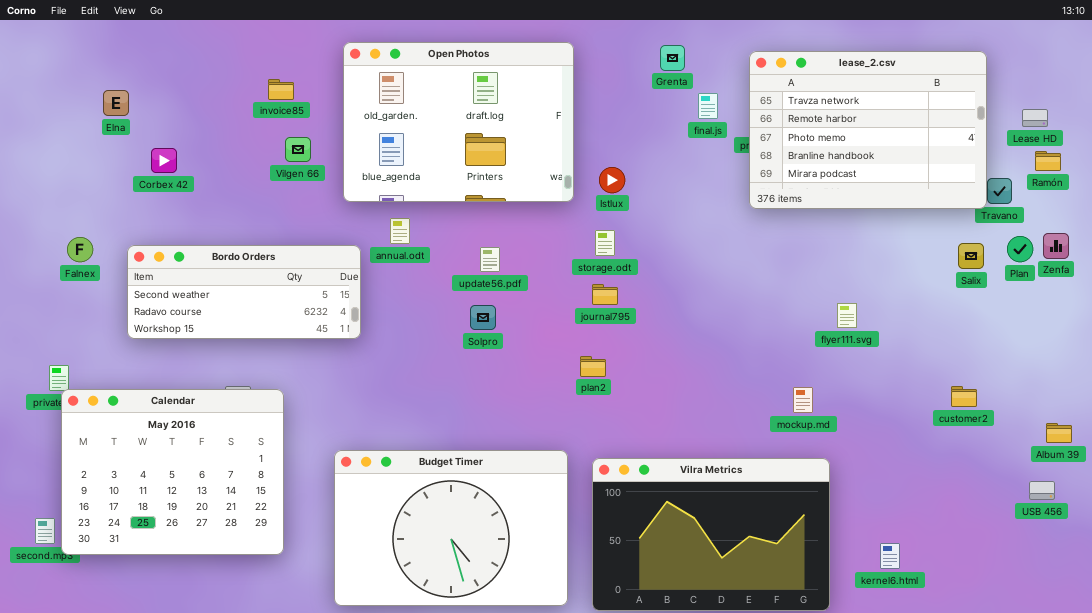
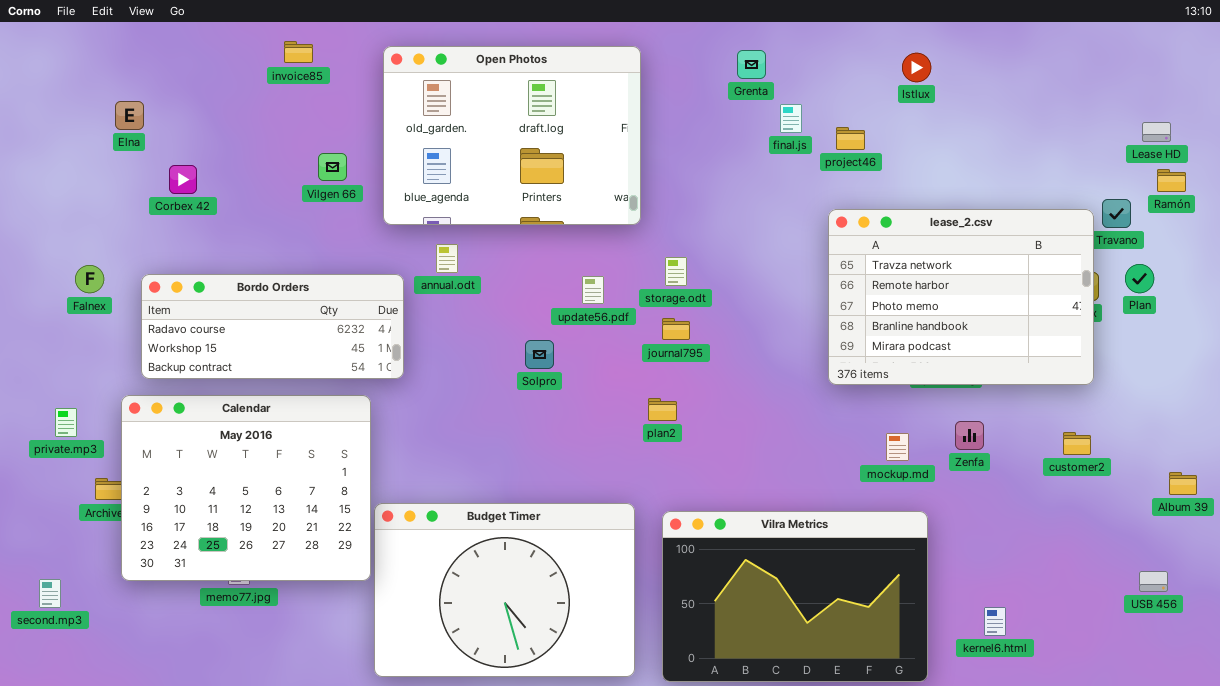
lease_2.csv: [749,51,987,209] -> [828,209,1094,385], moved
invoice85: [268,79,294,100] -> [284,41,313,63], moved
Istlux: [599,167,625,193] -> [902,53,931,82], moved
Zenfa: [1043,233,1069,259] -> [955,421,984,450], moved
Bordo Orders: [127,245,361,339] -> [141,274,404,379], scrolled down 1 row
update56.pdf: [480,247,500,272] -> [582,276,604,304], moved
Calendar: [61,389,284,555] -> [121,395,371,581], moved
USB 456: [1029,481,1055,500] -> [1139,571,1168,592], moved

